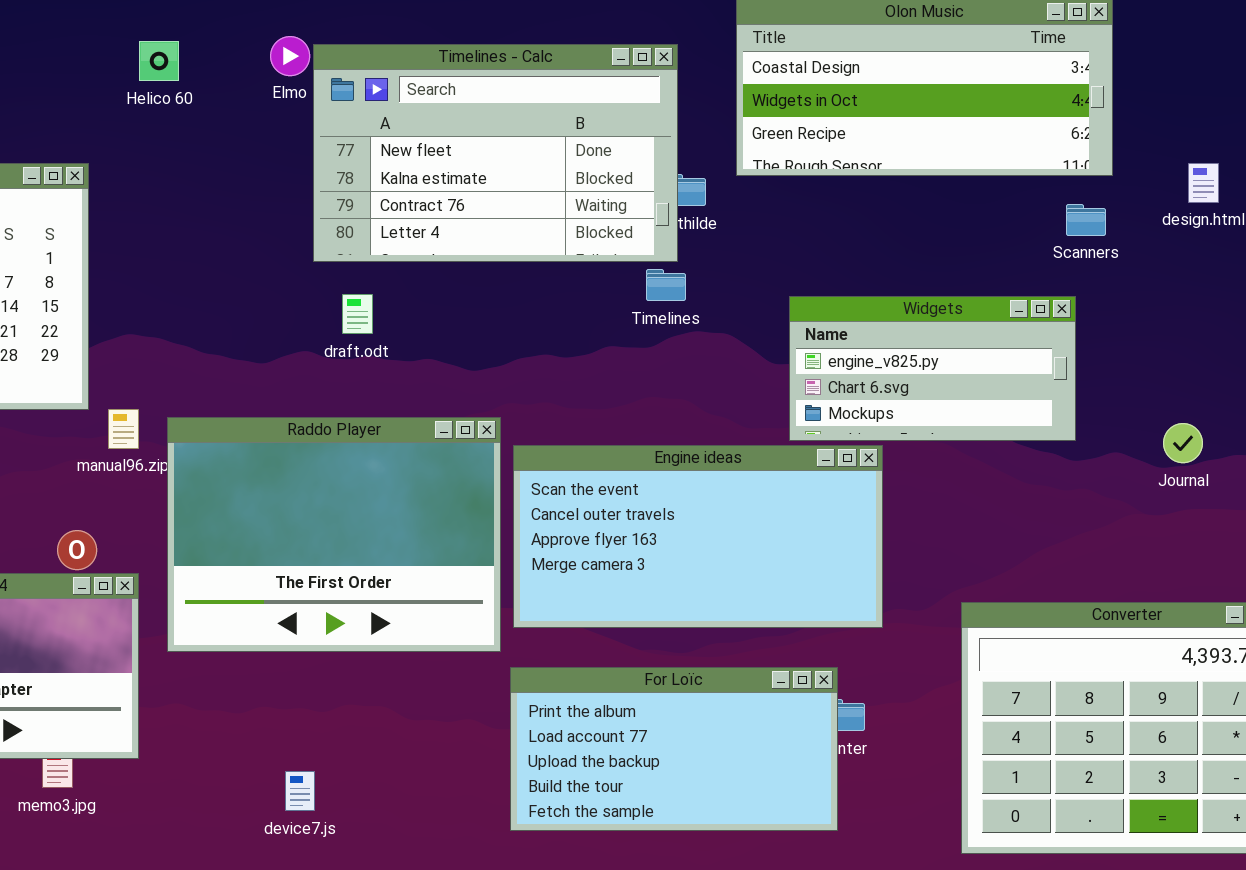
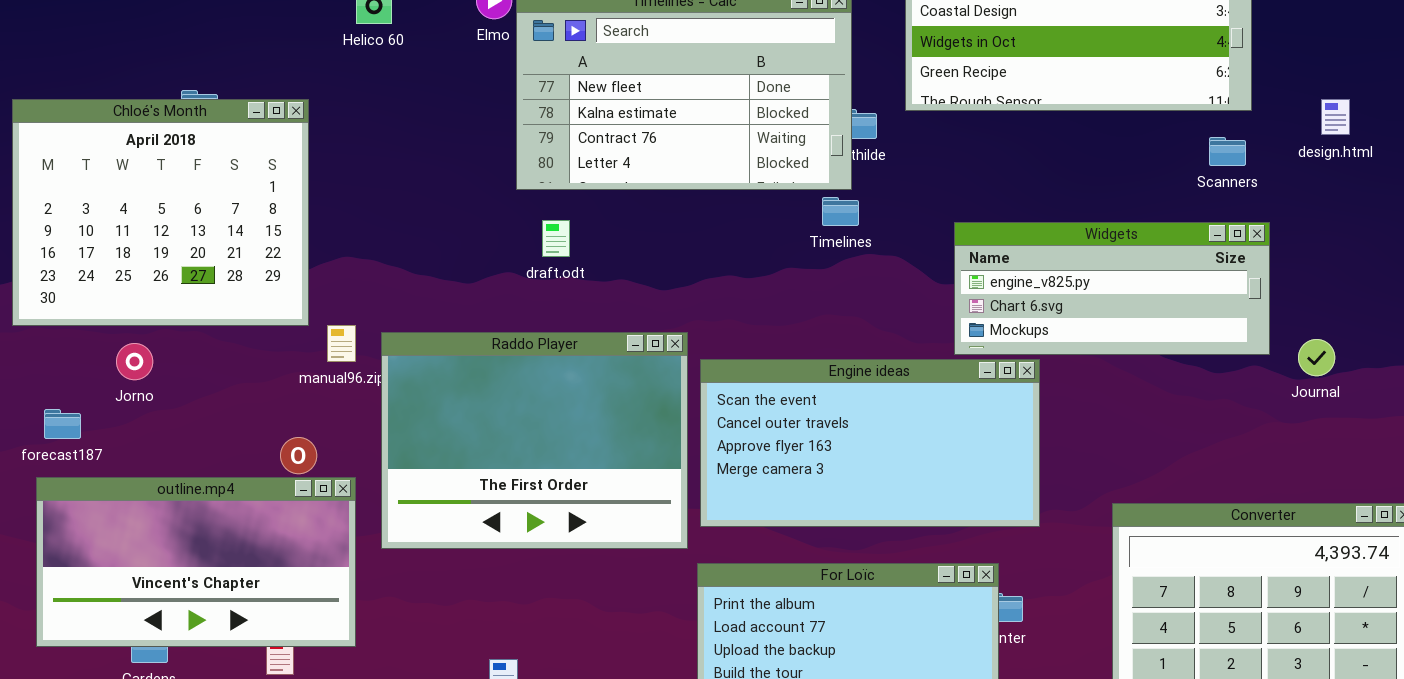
Widgets: [789,296,1076,441] -> [954,222,1270,355], resized

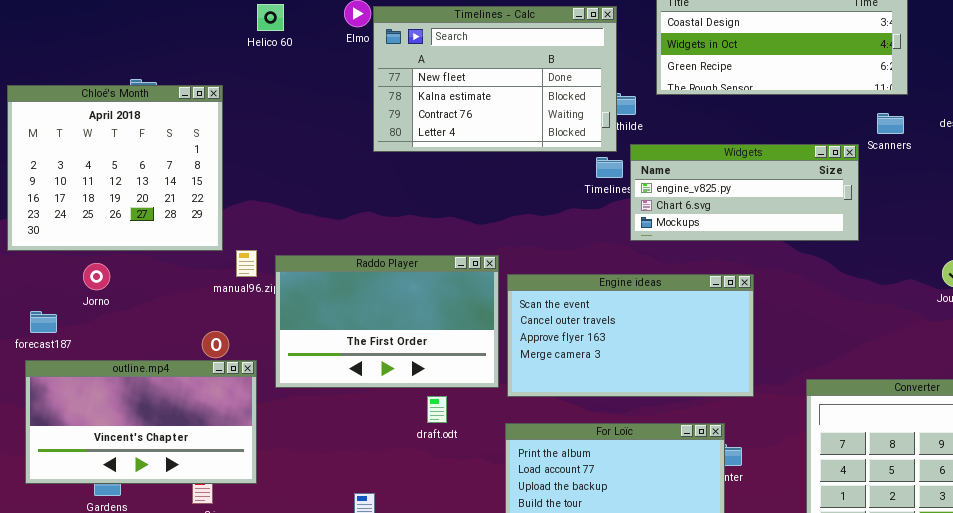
draft.odt: [542,220,570,257] -> [427,396,447,423], moved
Widgets: [954,222,1270,355] -> [630,144,859,241], moved
Raddo Player: [381,332,688,549] -> [275,255,499,388], resized

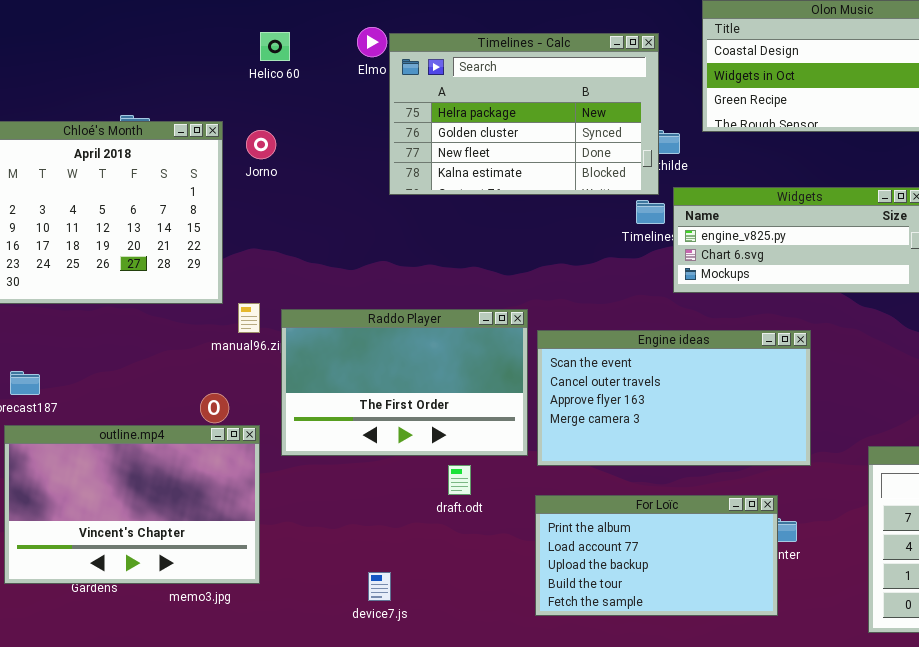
Timelines - Calc: [373,6,617,152] -> [389,33,659,195], scrolled up 2 rows
Jorno: [83,263,110,290] -> [246,130,276,159], moved
outline.mp4: [25,360,257,484] -> [4,425,260,584], resized

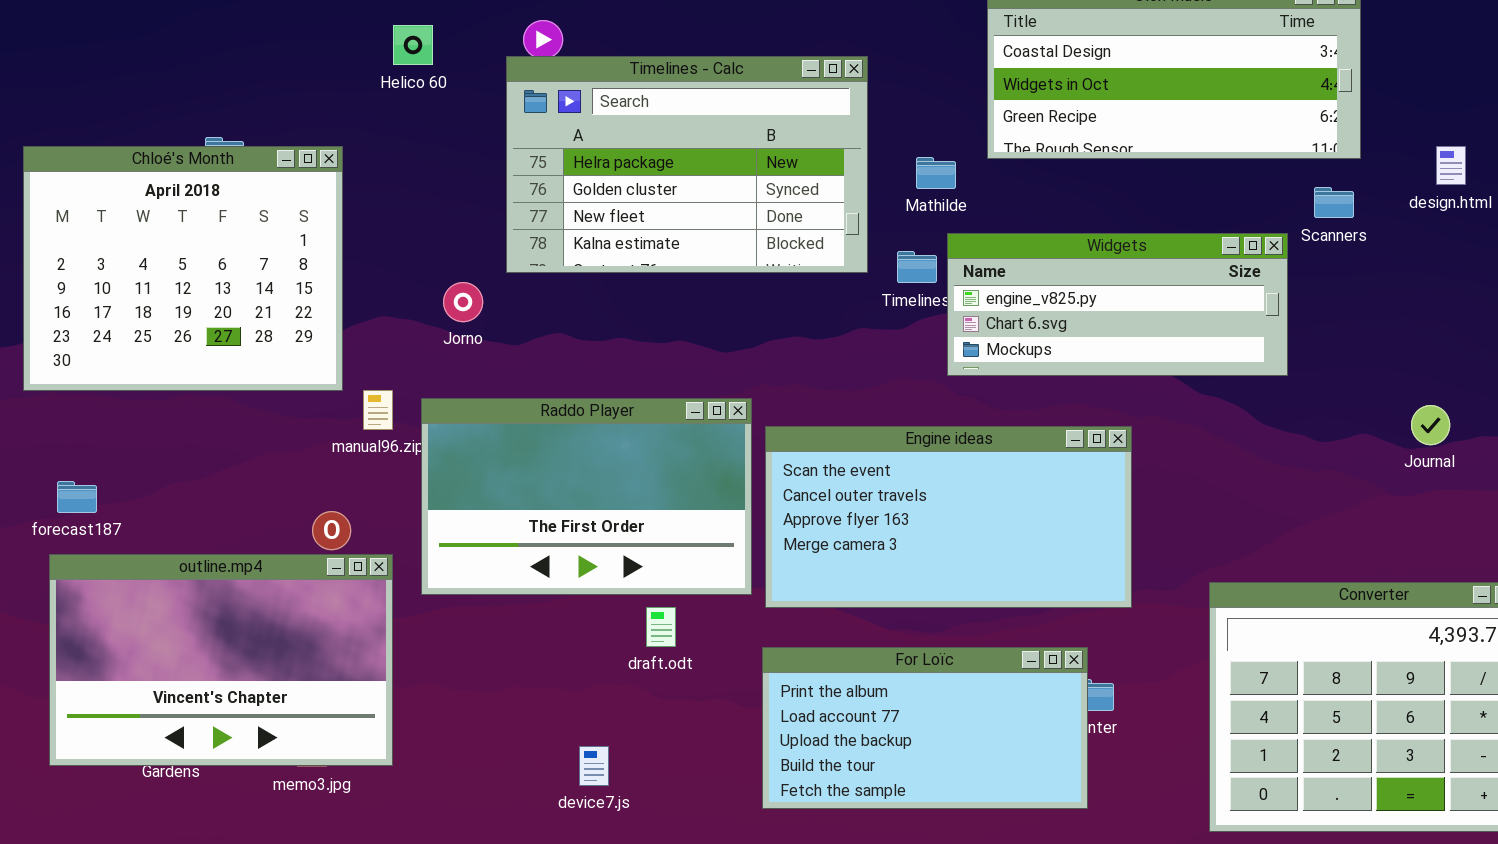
Timelines - Calc: [389,33,659,195] -> [506,56,868,273], moved
Jorno: [246,130,276,159] -> [443,282,483,322], moved
device7.js: [368,572,391,601] -> [579,746,609,786], moved

